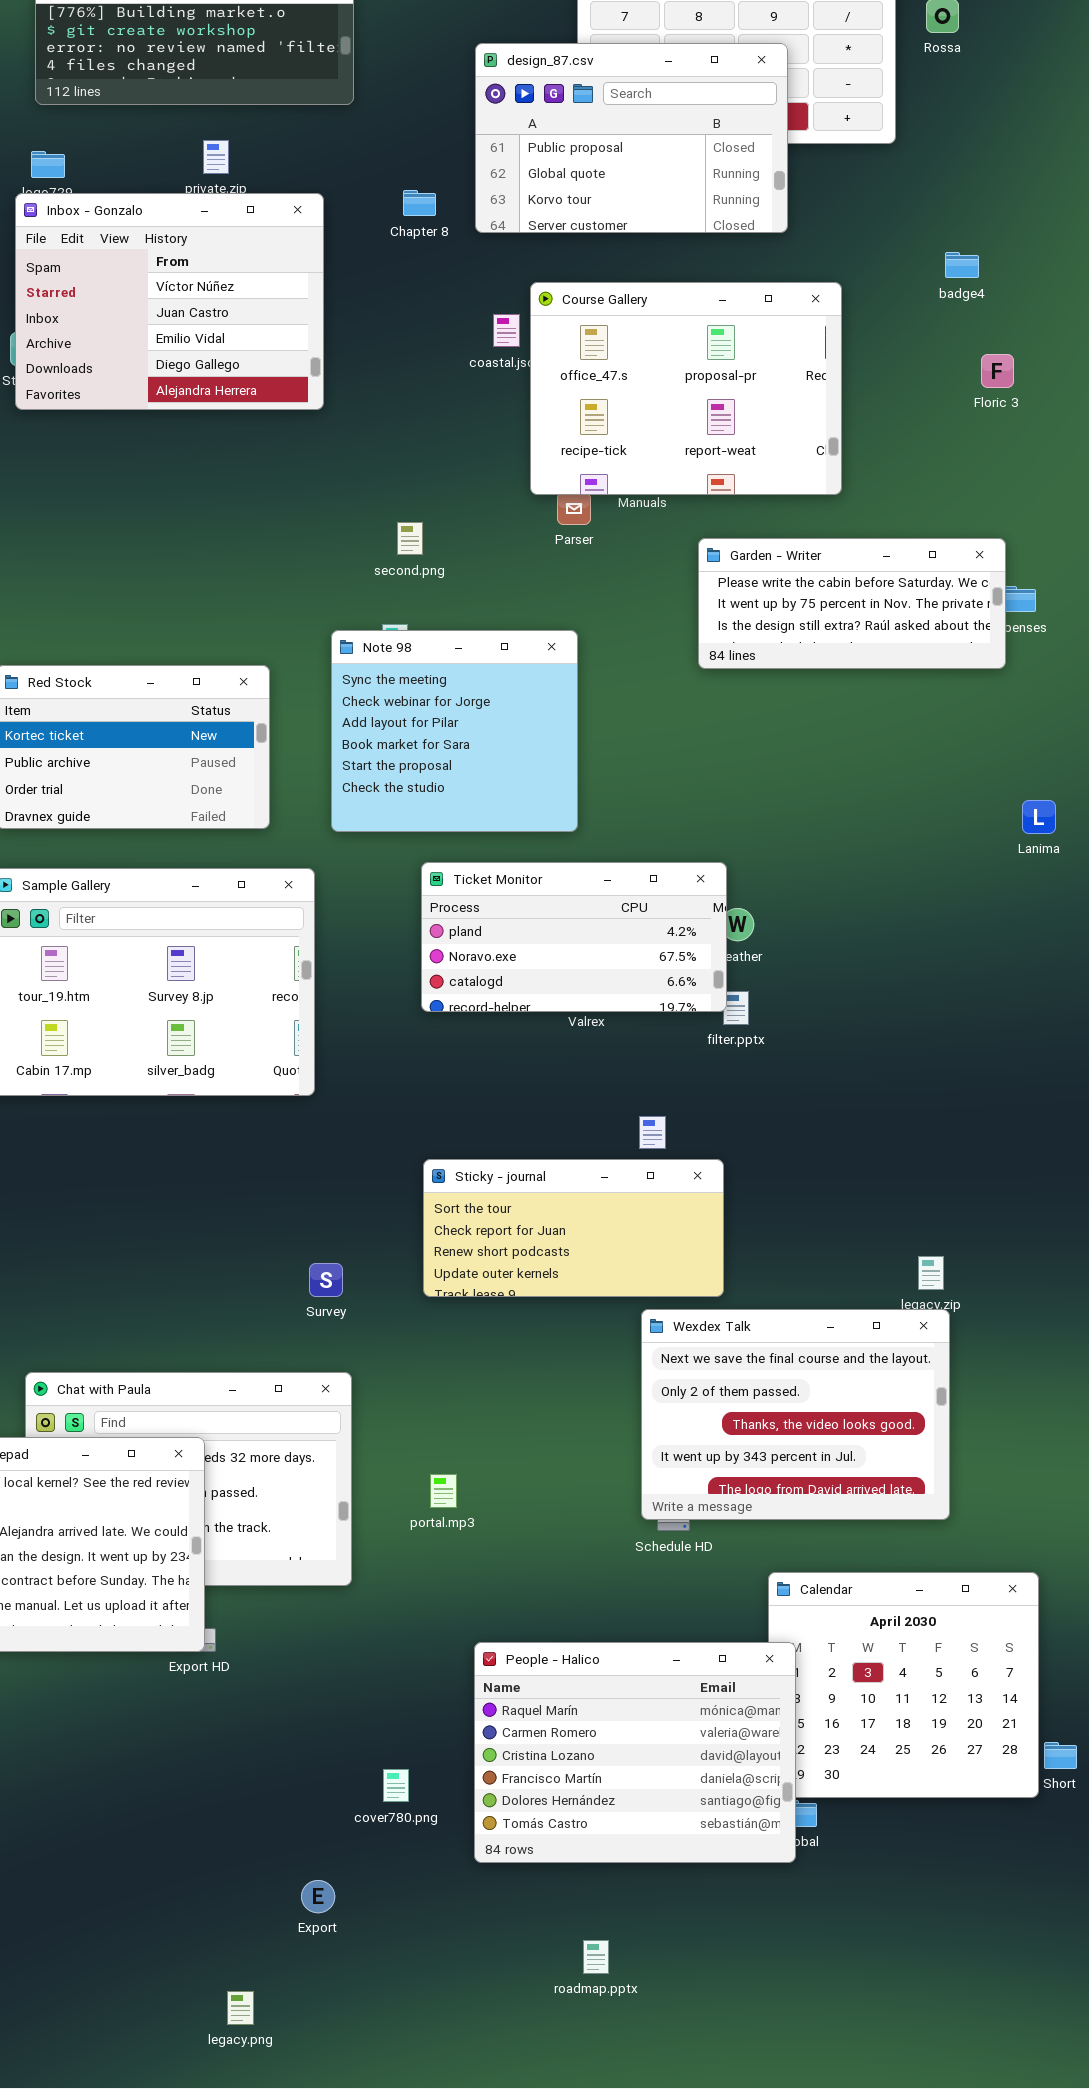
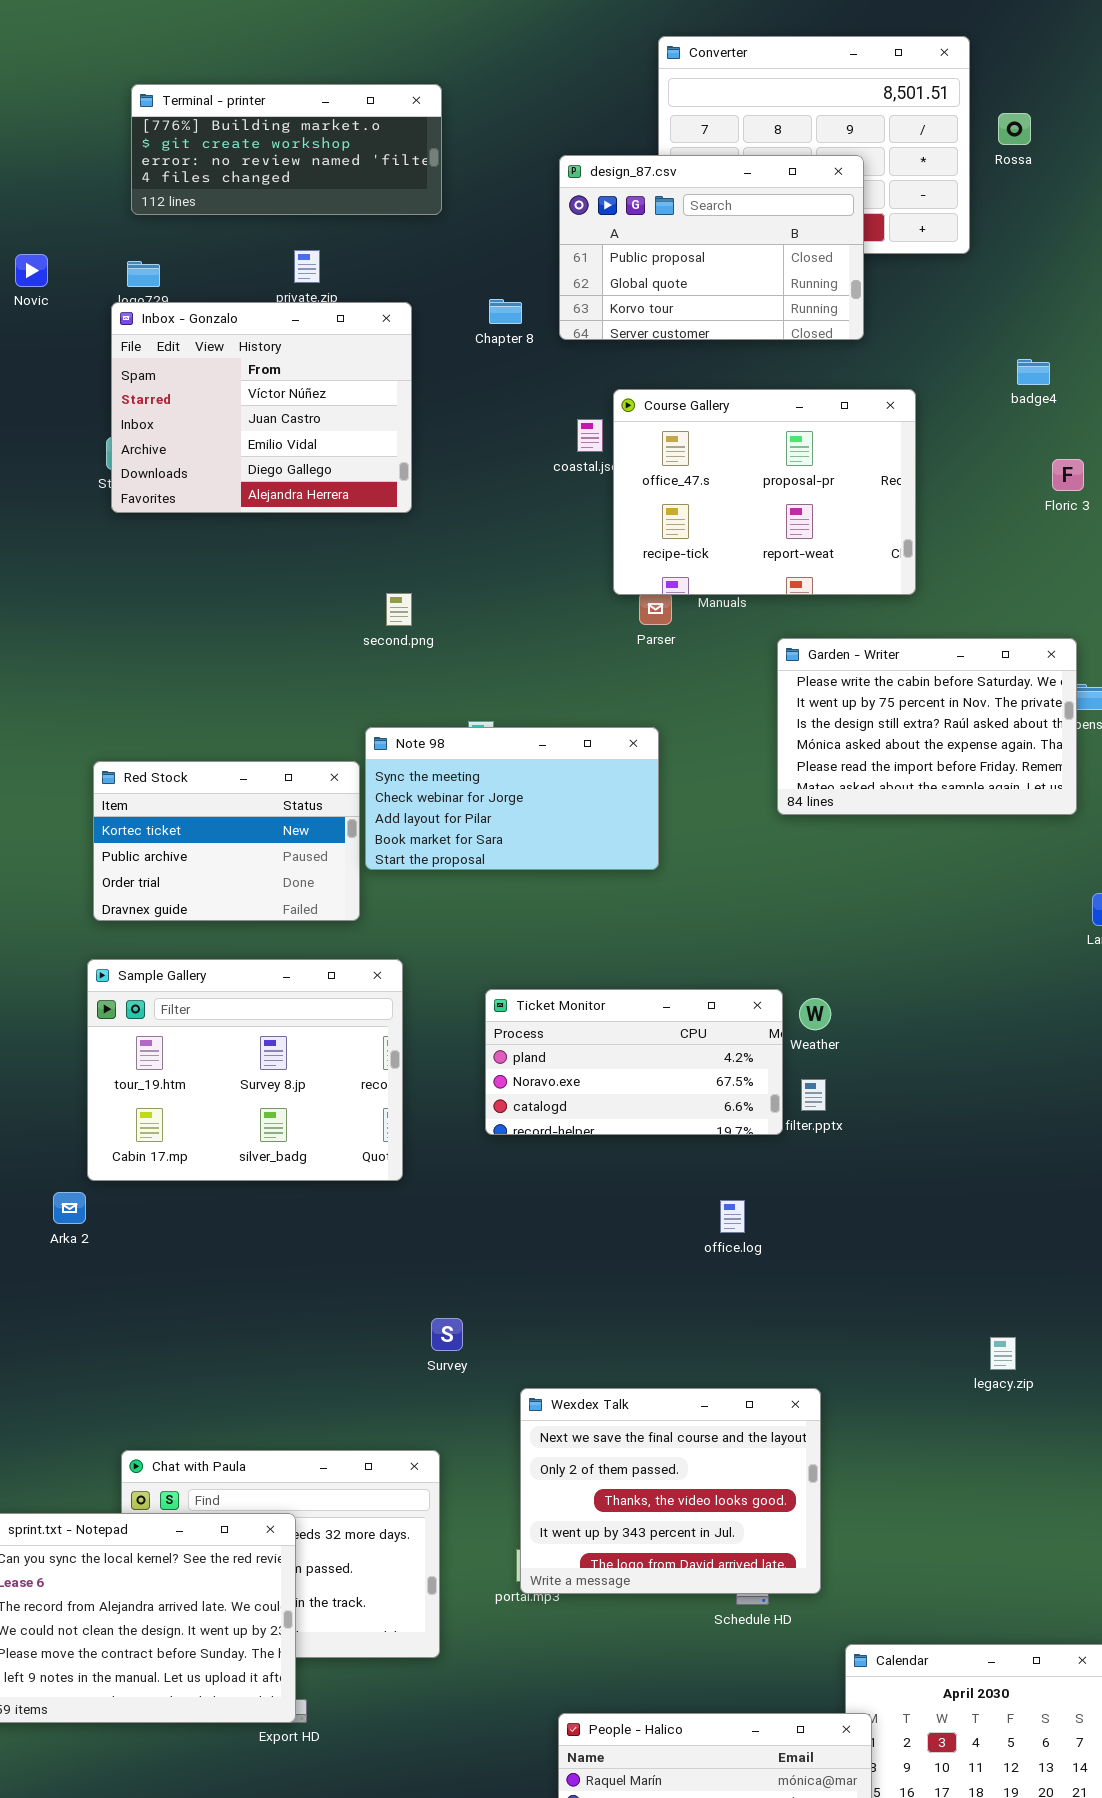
second.png: [397,522,423,555] -> [386,593,412,626], moved
Garden - Writer: [698,538,1006,669] -> [777,638,1077,815], resized
Note 98: [331,630,578,832] -> [365,727,659,870], resized
Ticket Monitor: [421,862,727,1012] -> [485,989,783,1135], moved
Sticky - journal: [423,1159,724,1297] -> none, closed
Survey: [309,1263,343,1297] -> [431,1318,463,1351], moved
Wexdex Talk: [641,1309,950,1520] -> [520,1388,821,1594], moved

